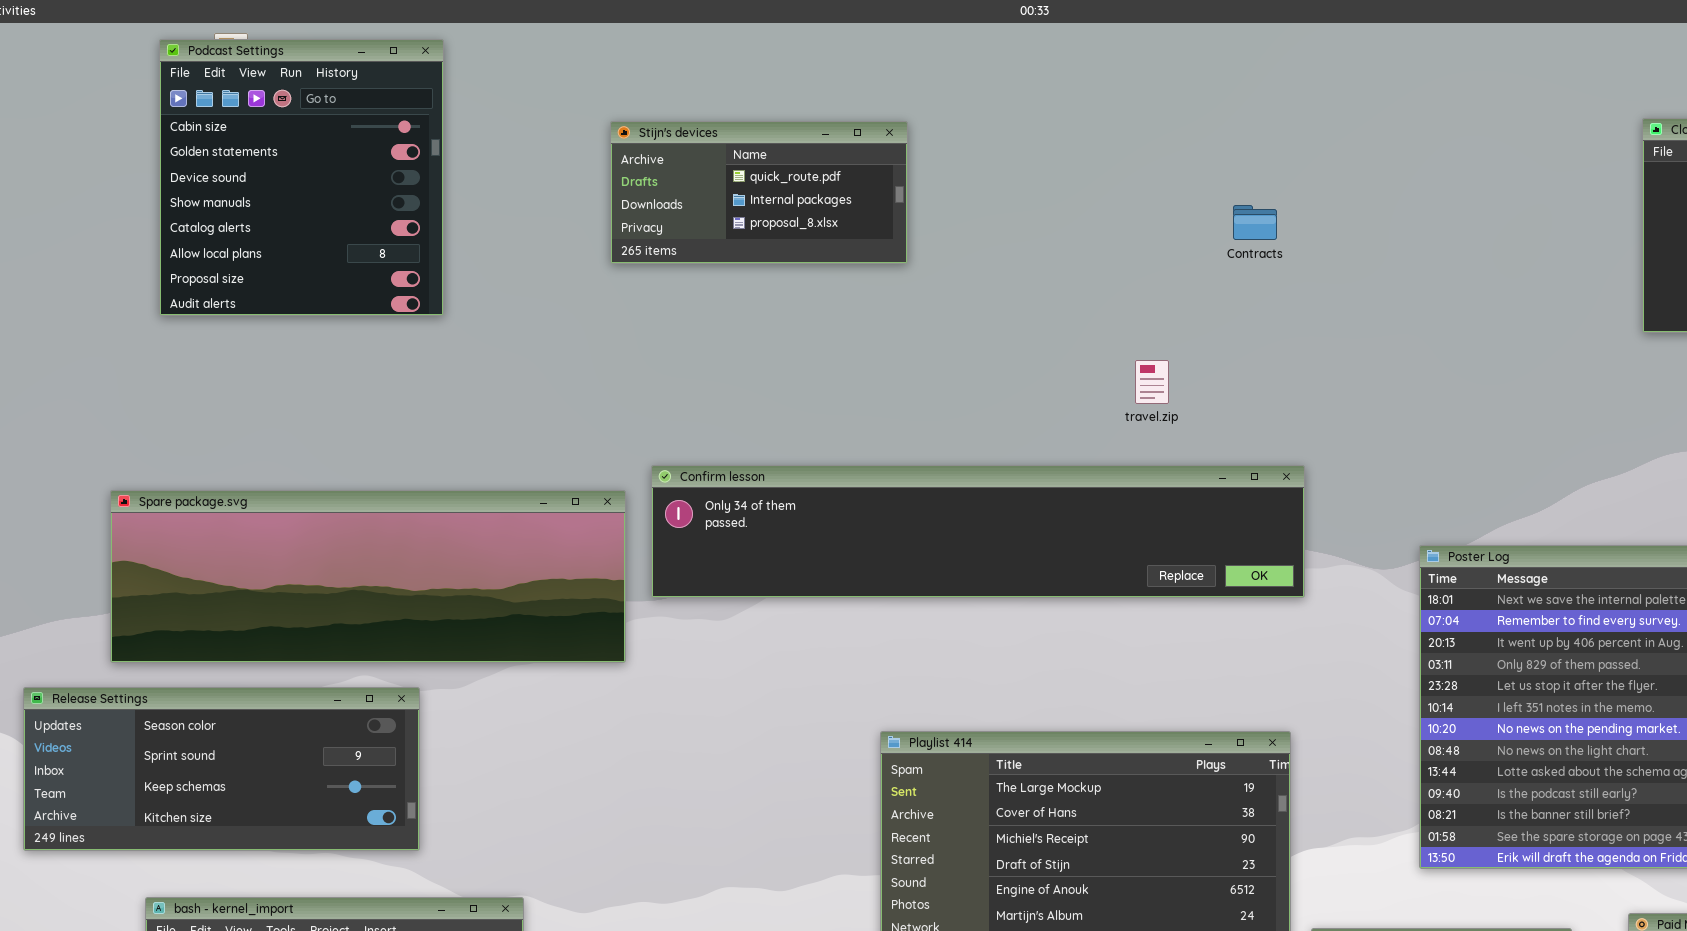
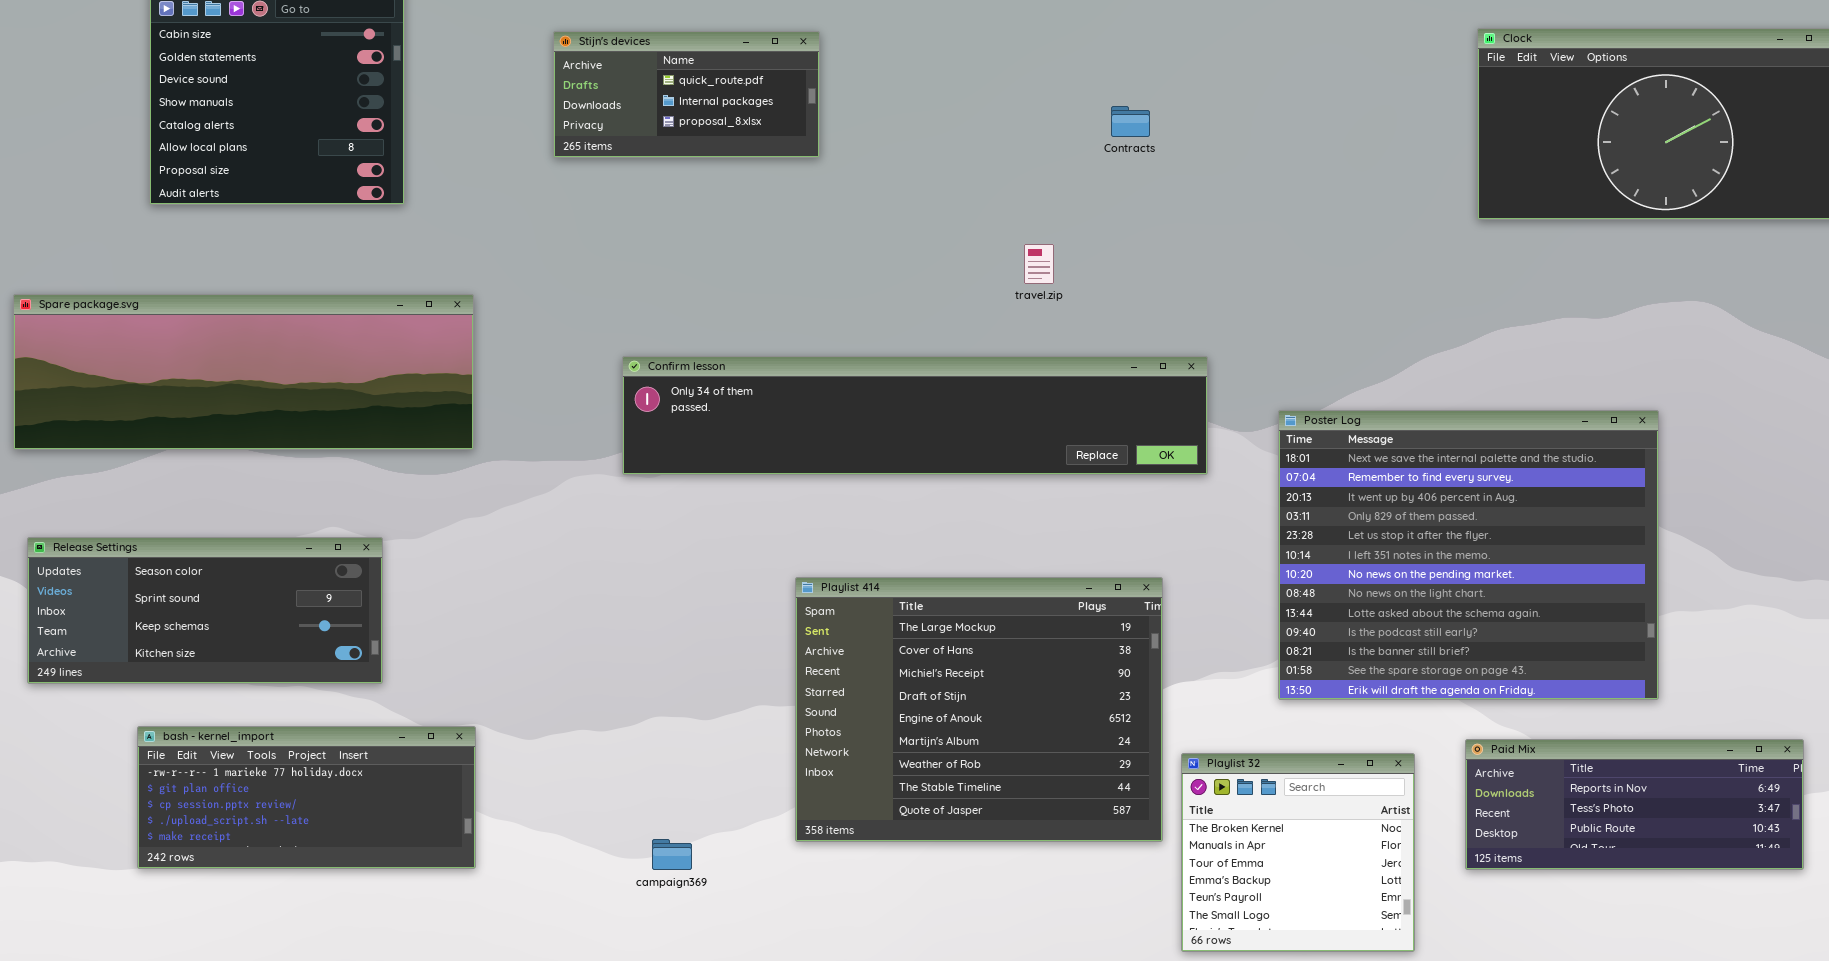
Confirm lesson: [651,465,1305,598] -> [622,356,1208,475], moved
Spare package.svg: [110,490,626,663] -> [13,294,474,450], moved

